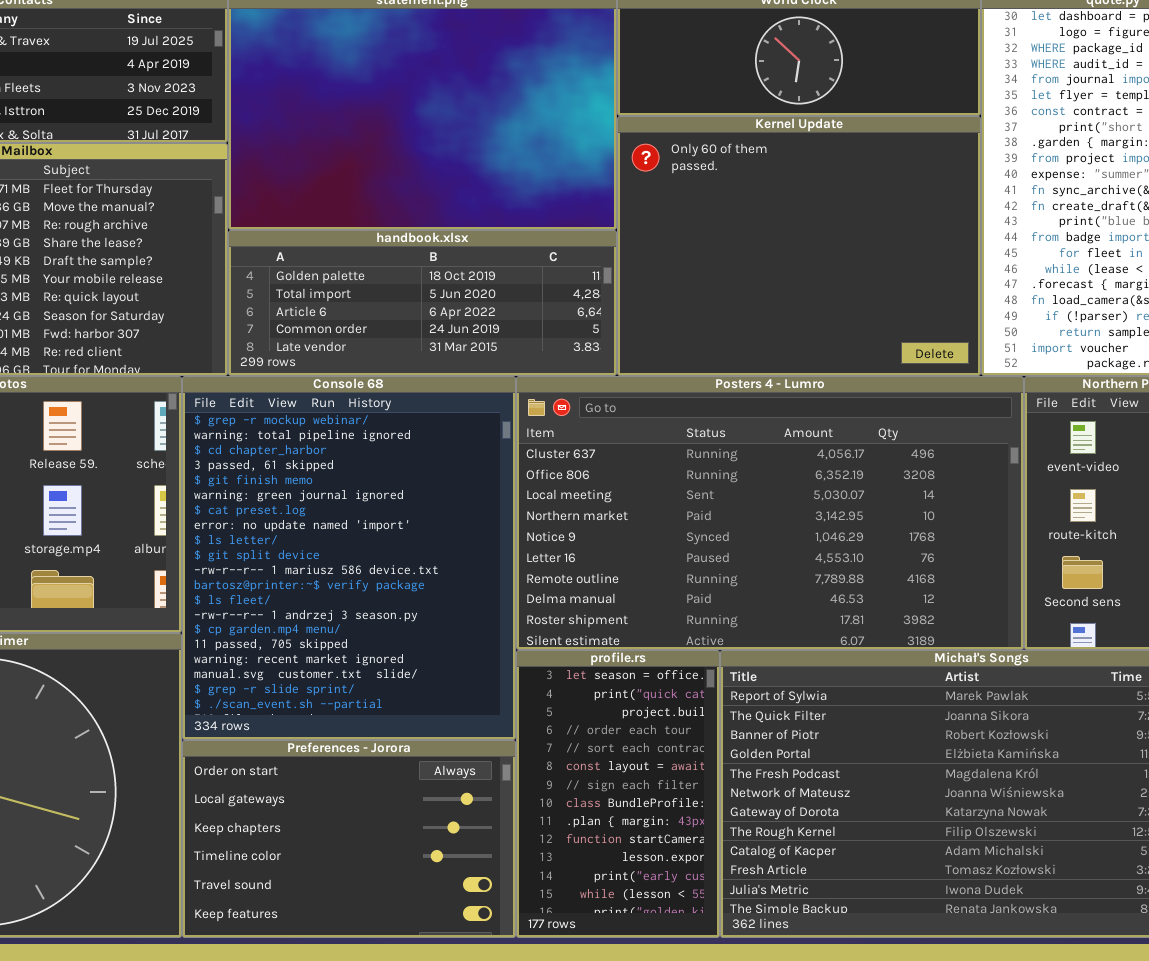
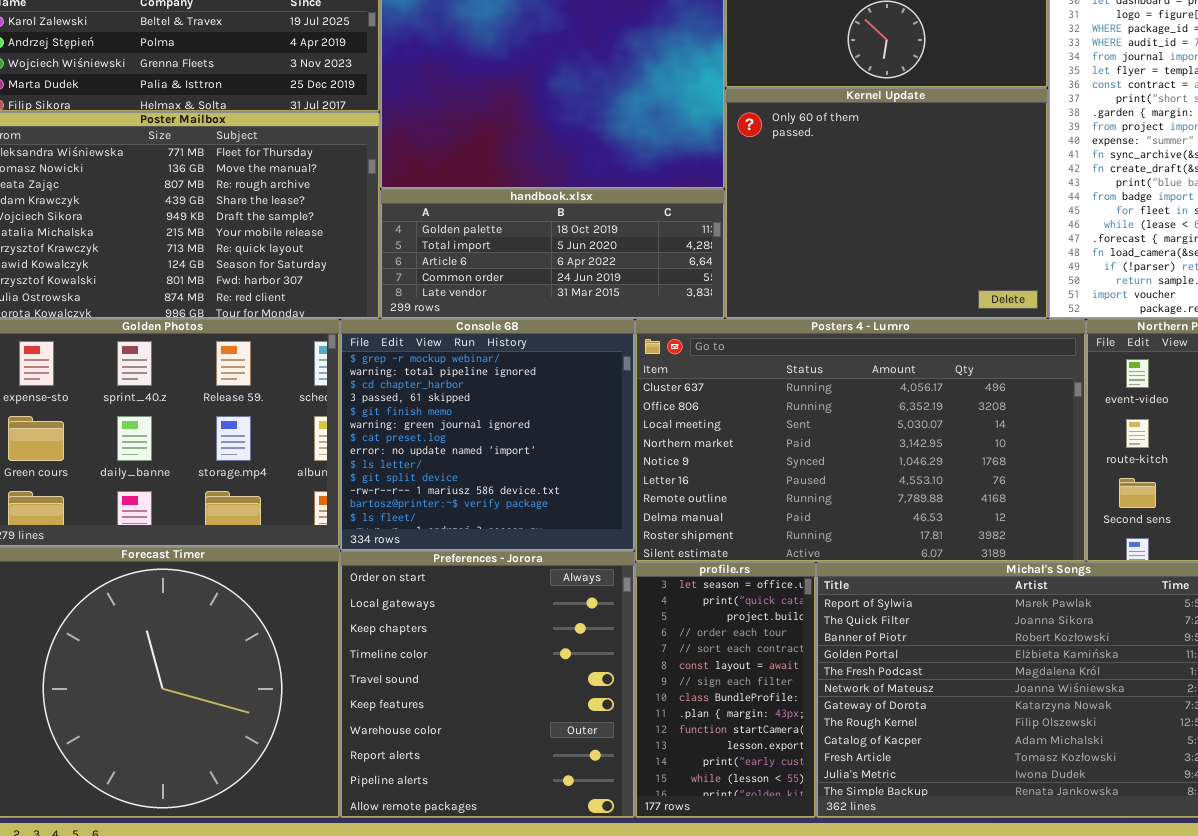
Console 68: [182,376,516,740] -> [340,319,635,551], resized
Preferences - Jorora: [182,740,516,938] -> [340,551,635,818], resized

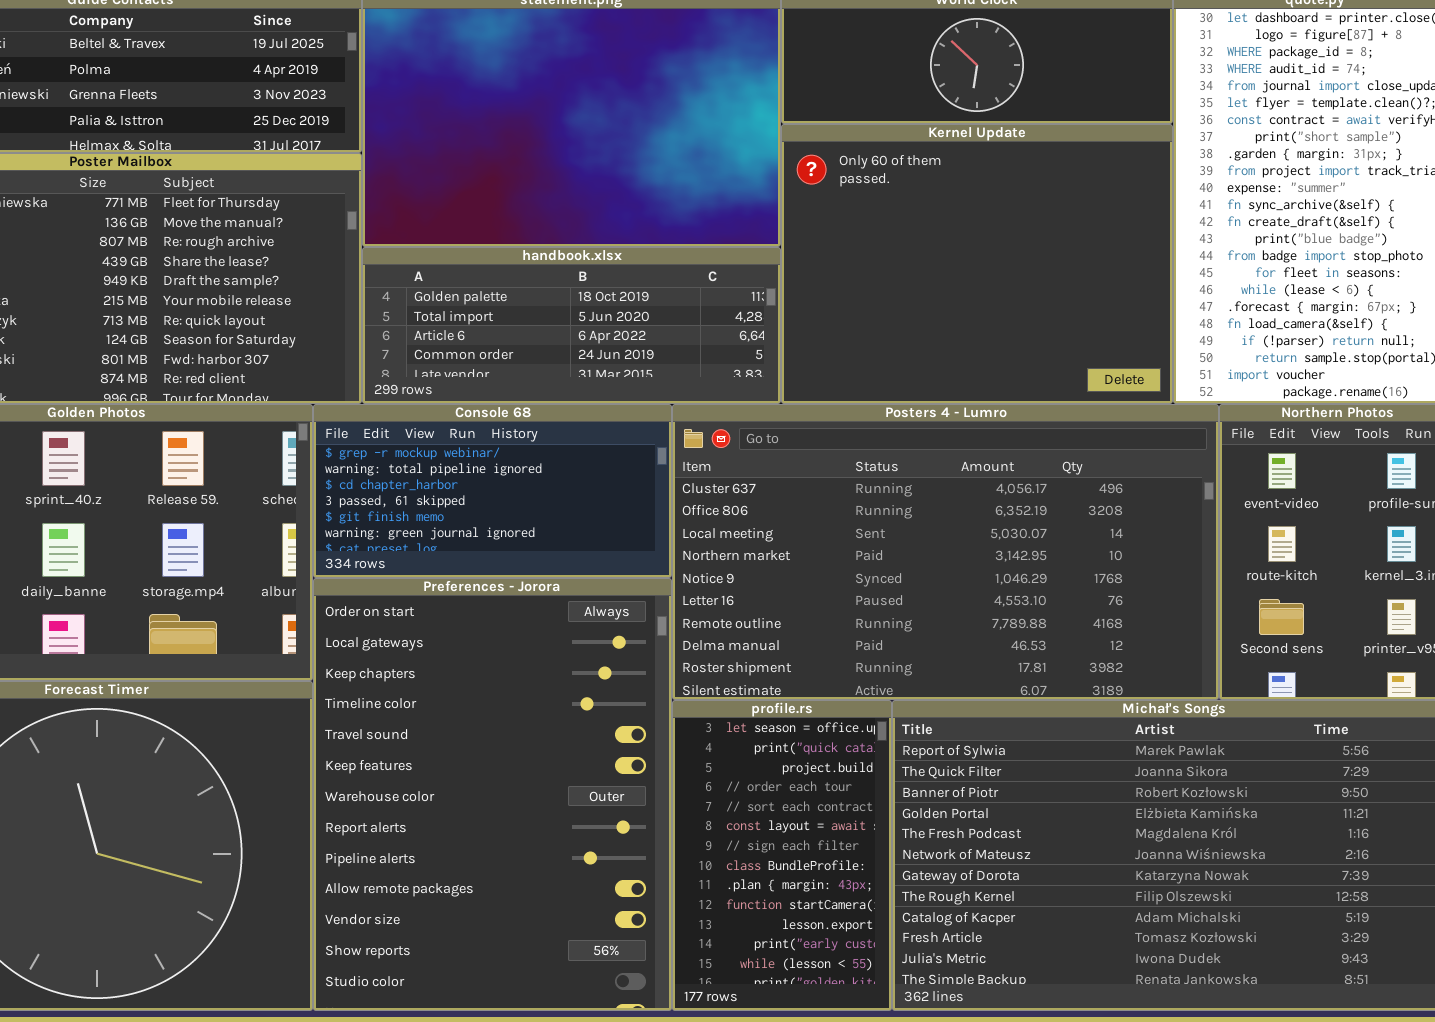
Console 68: [340,319,635,551] -> [313,404,672,578], resized
Preferences - Jorora: [340,551,635,818] -> [313,578,672,1011], resized

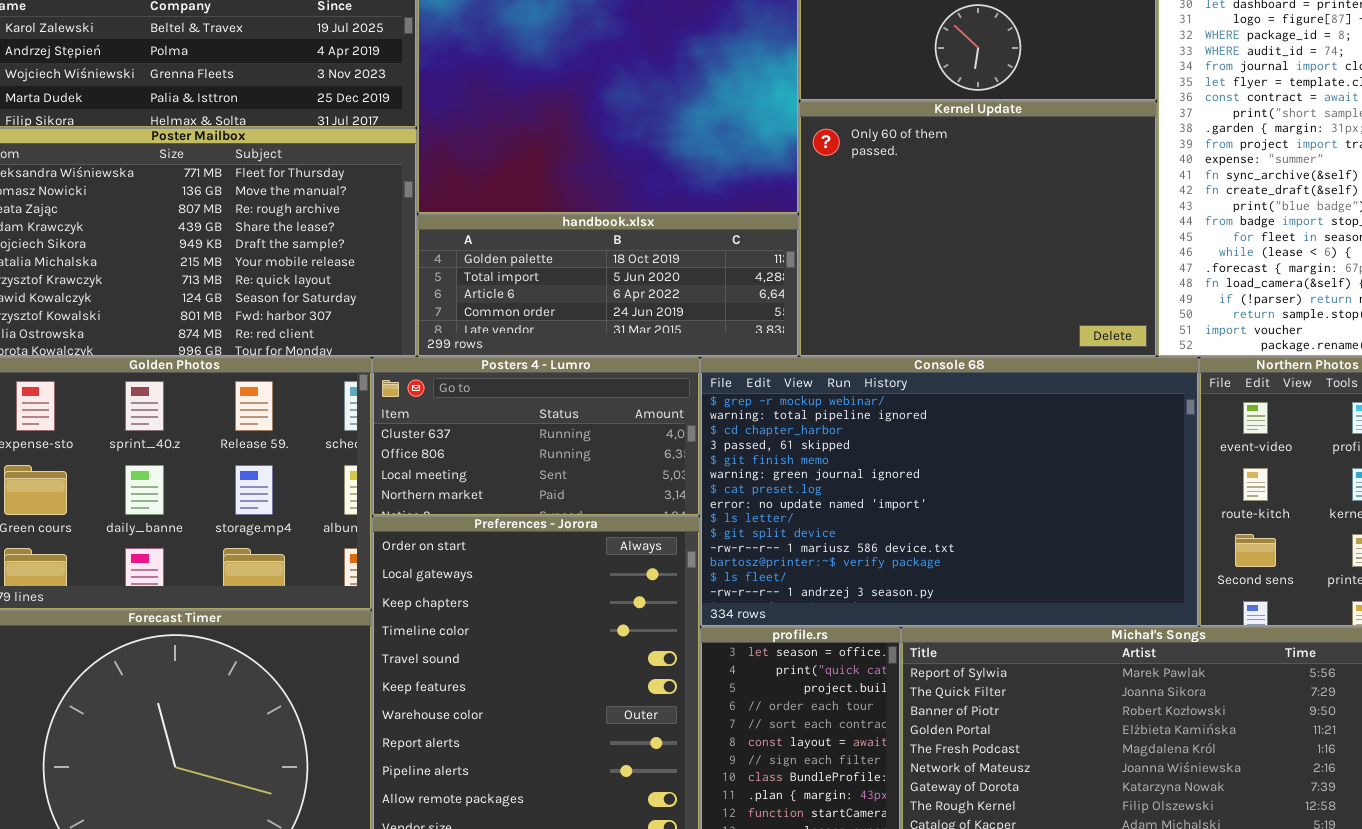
Console 68: [313,404,672,578] -> [700,357,1199,627], moved, resized
Posters 4 - Lumro: [672,404,1219,700] -> [372,357,700,516], moved, resized

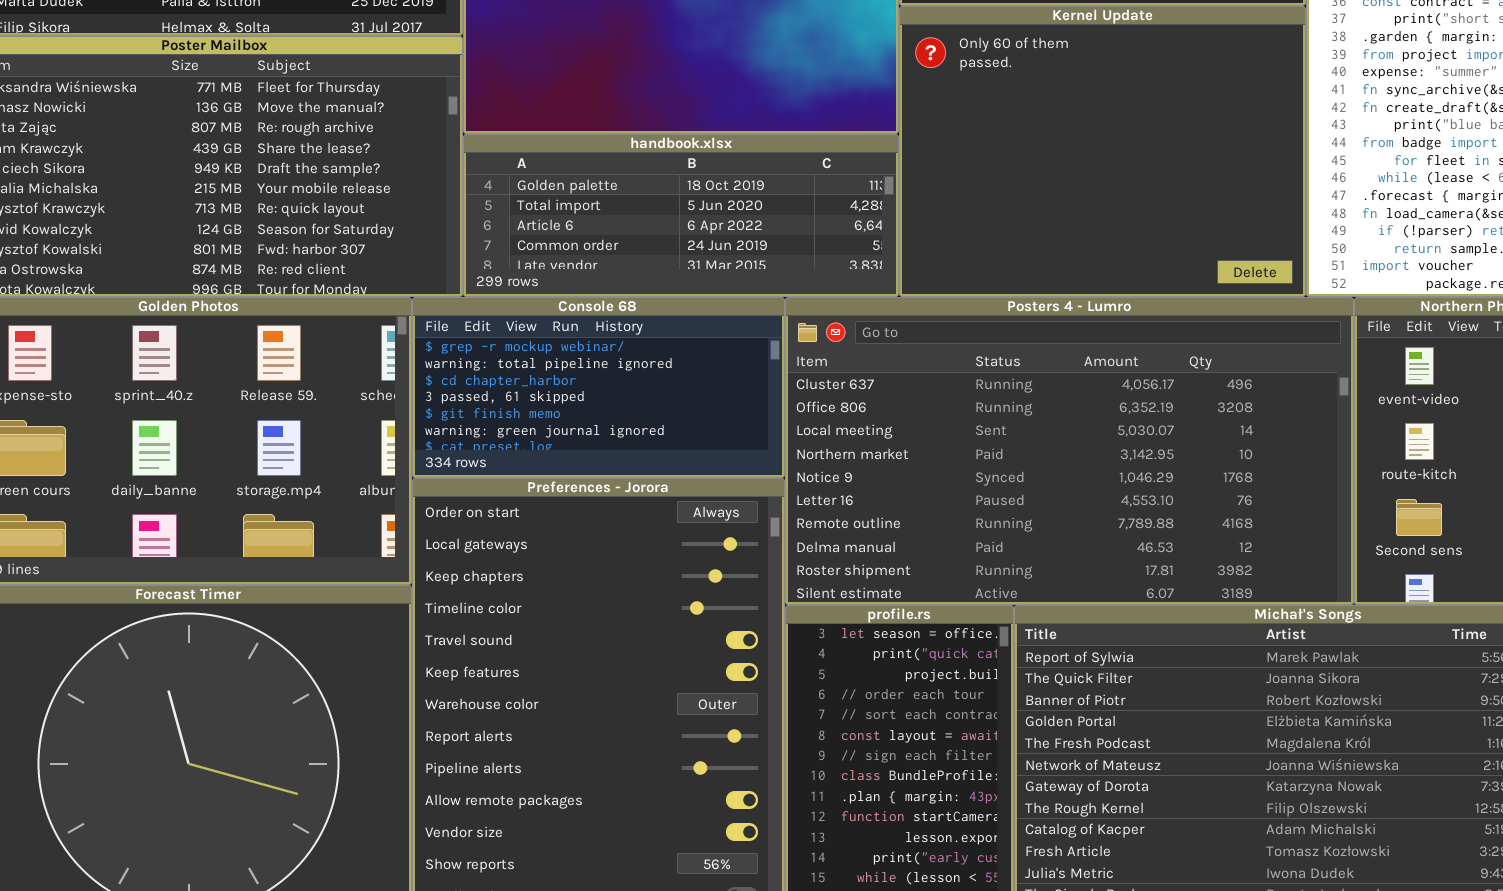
Posters 4 - Lumro: [372,357,700,516] -> [785,297,1354,605], moved, resized
Console 68: [700,357,1199,627] -> [412,297,785,478], moved, resized

